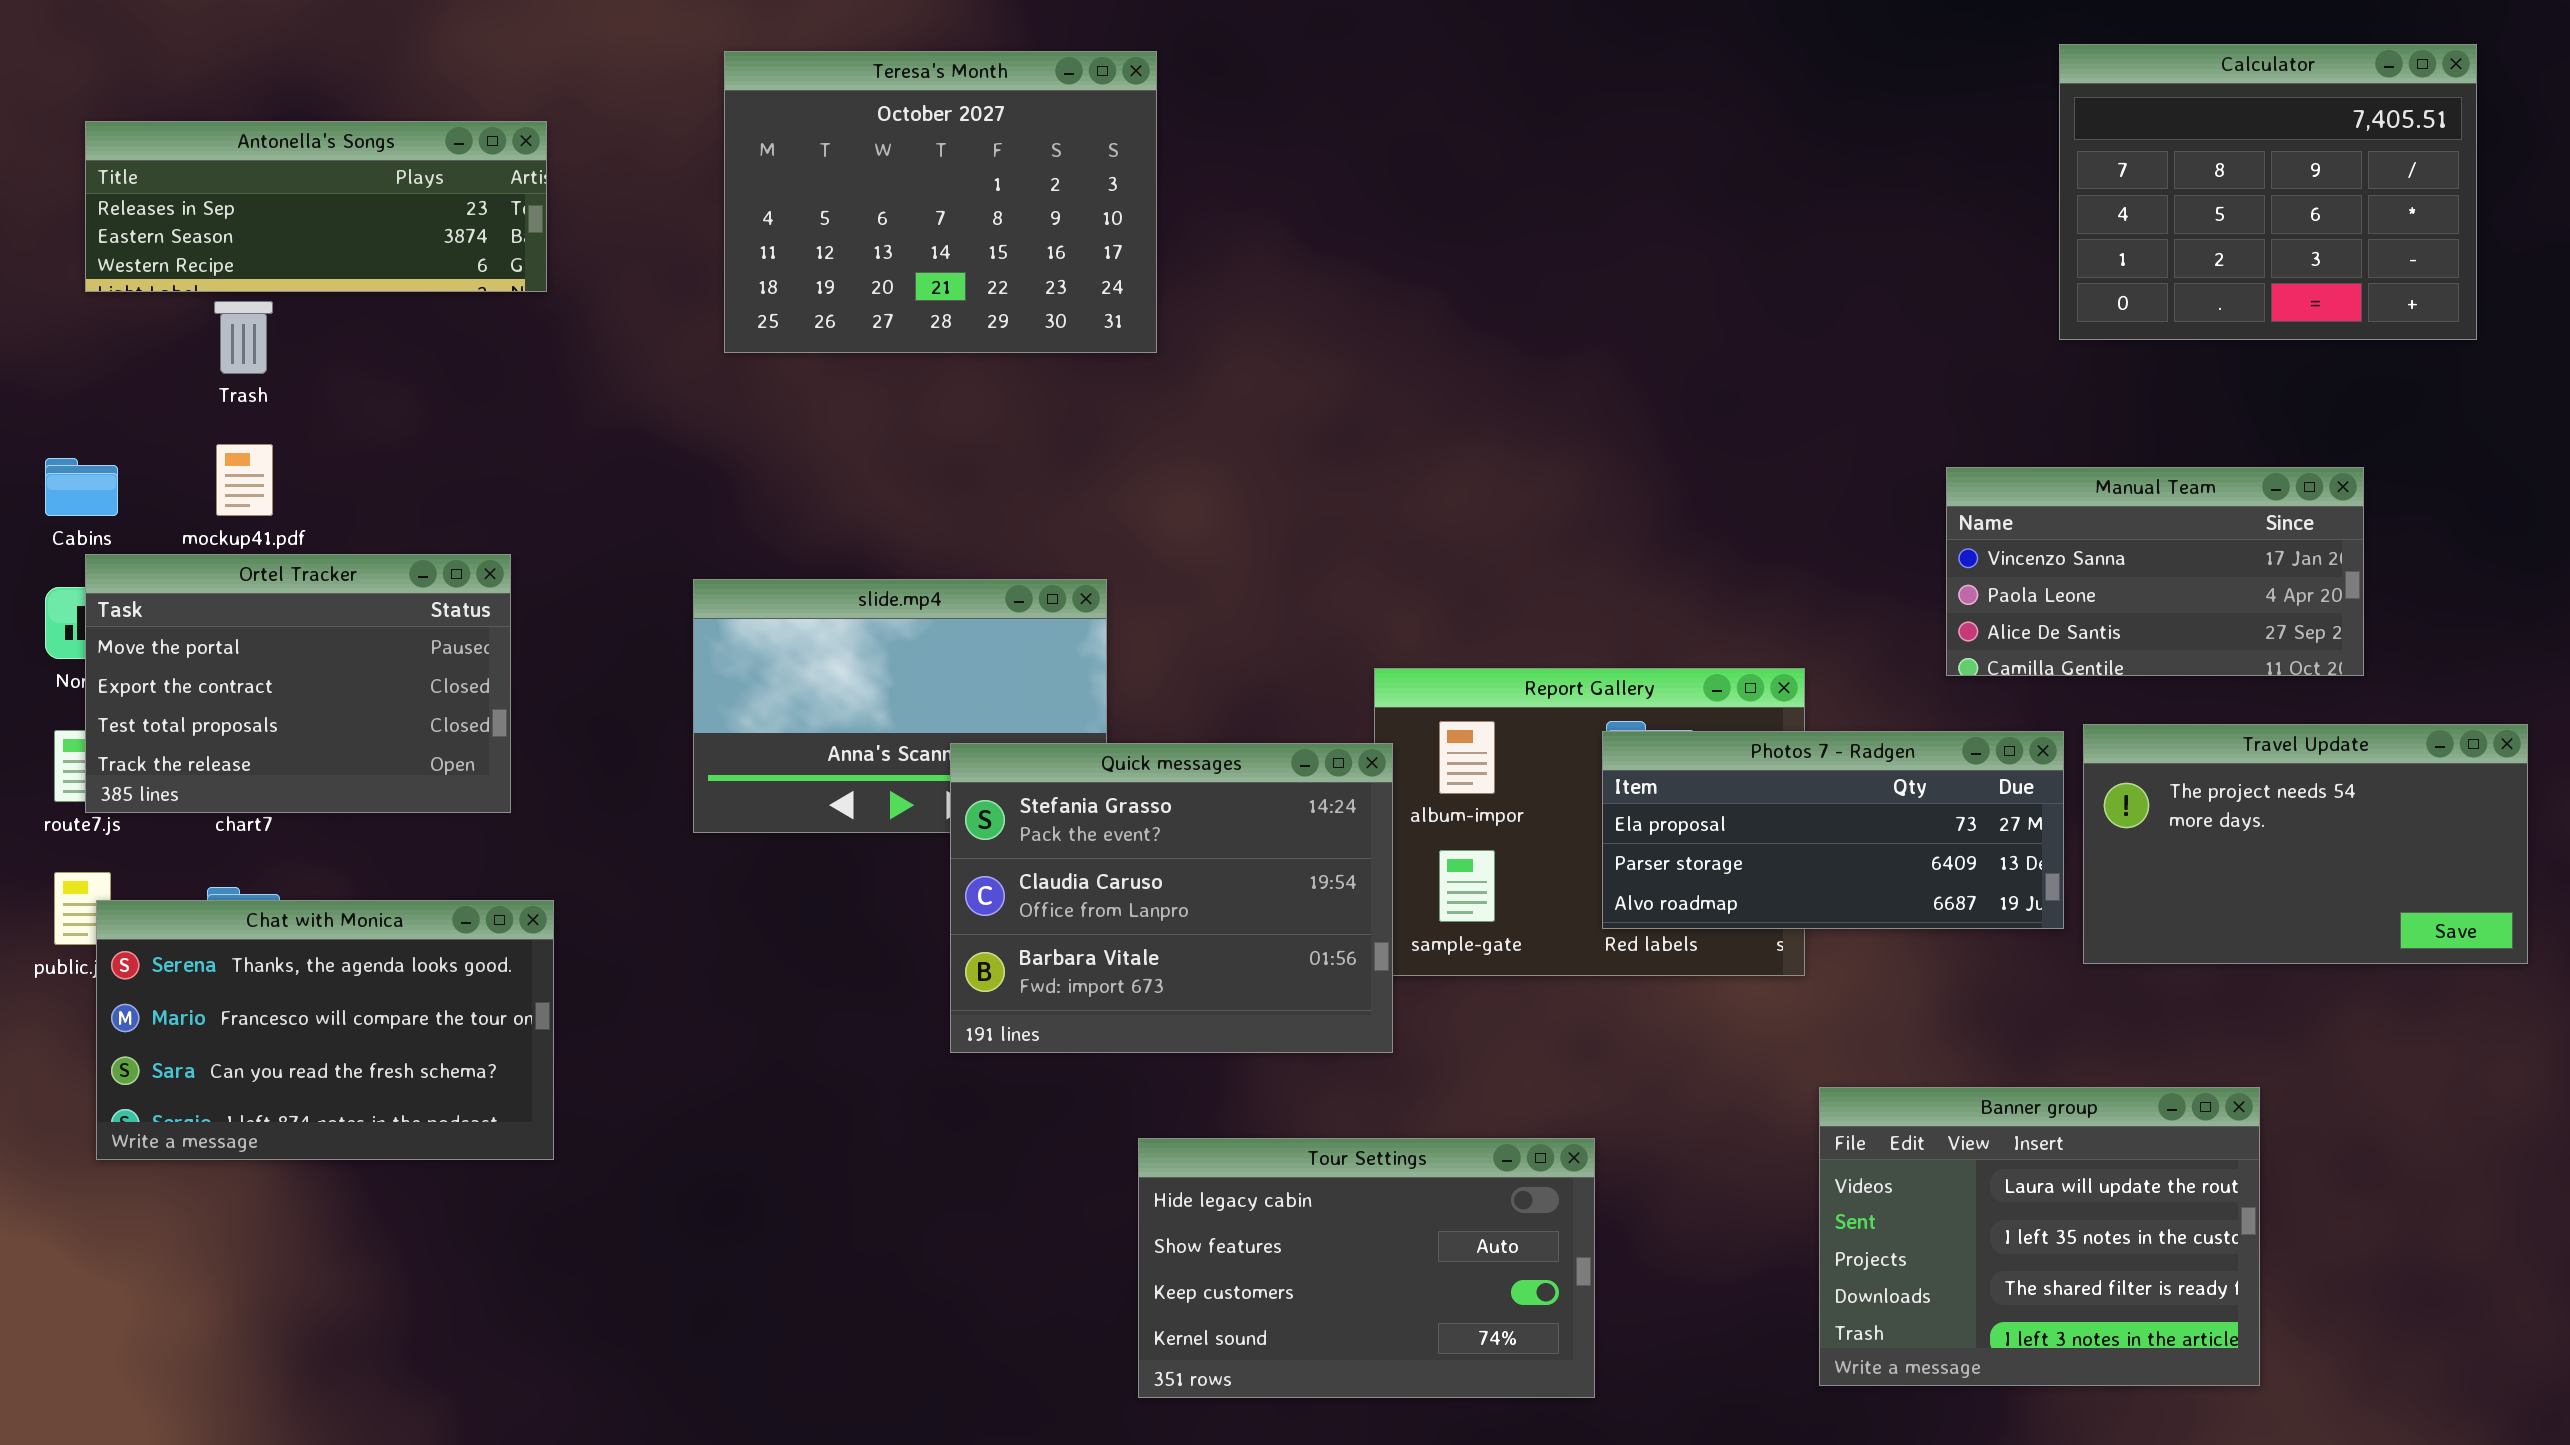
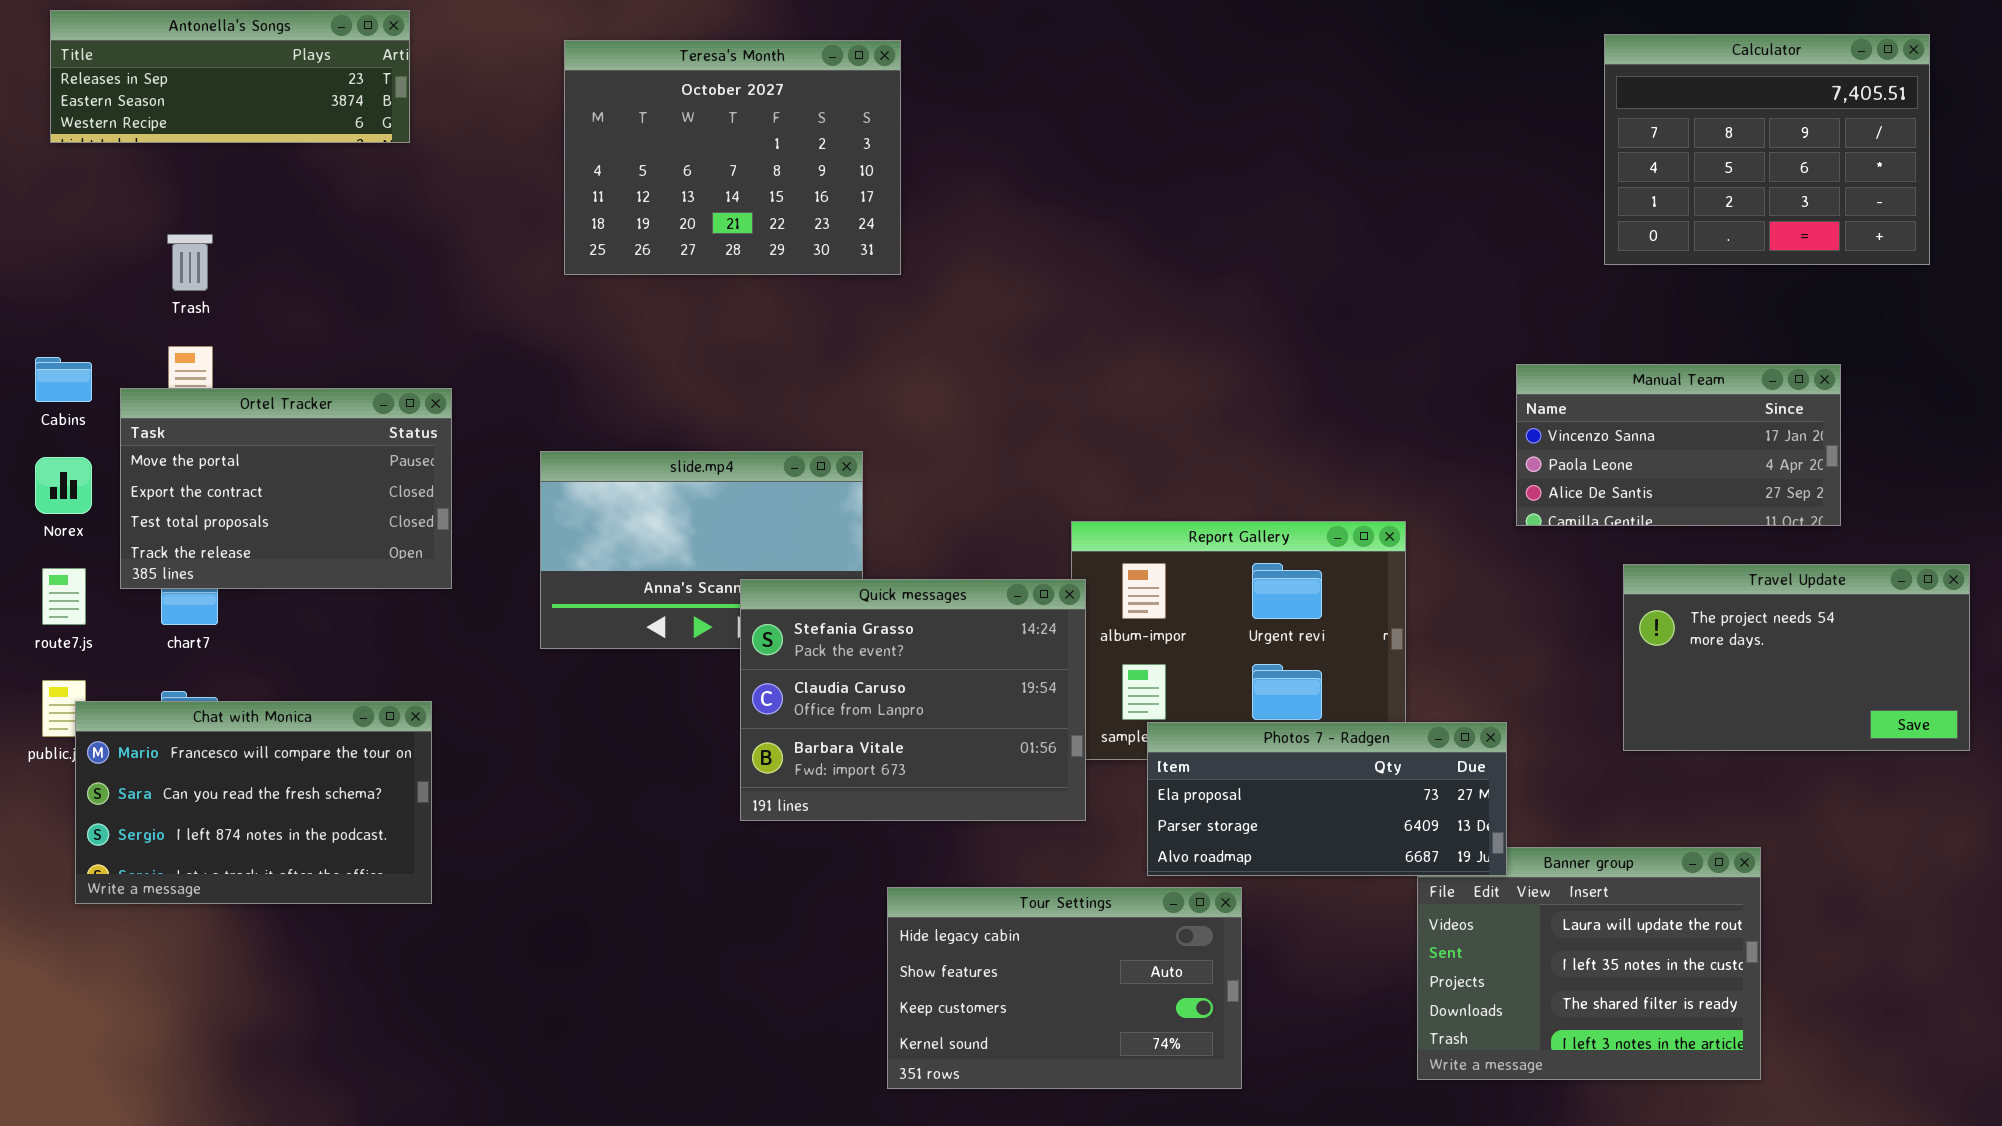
Antonella's Songs: [85,121,547,292] -> [50,10,410,143], moved
Ortel Tracker: [85,554,511,813] -> [120,388,452,589], moved
Photos 7 - Radgen: [1602,731,2064,929] -> [1147,722,1507,876], moved
Chat with Monica: [96,900,554,1160] -> [75,701,432,904], scrolled down 1 row

